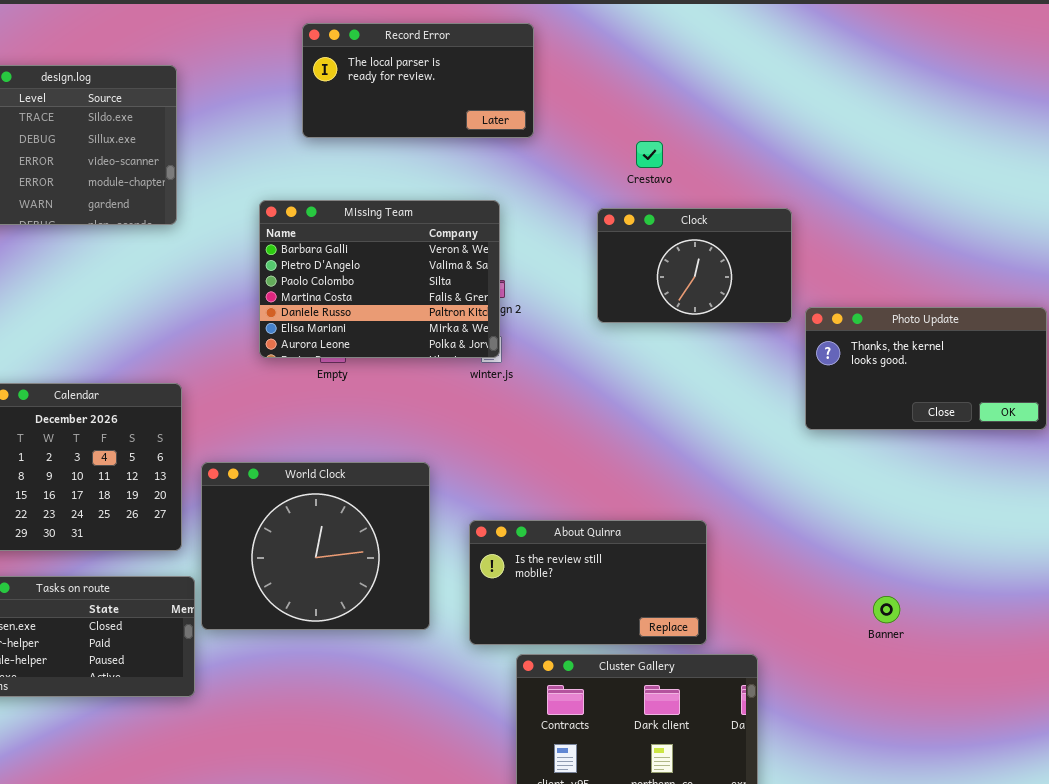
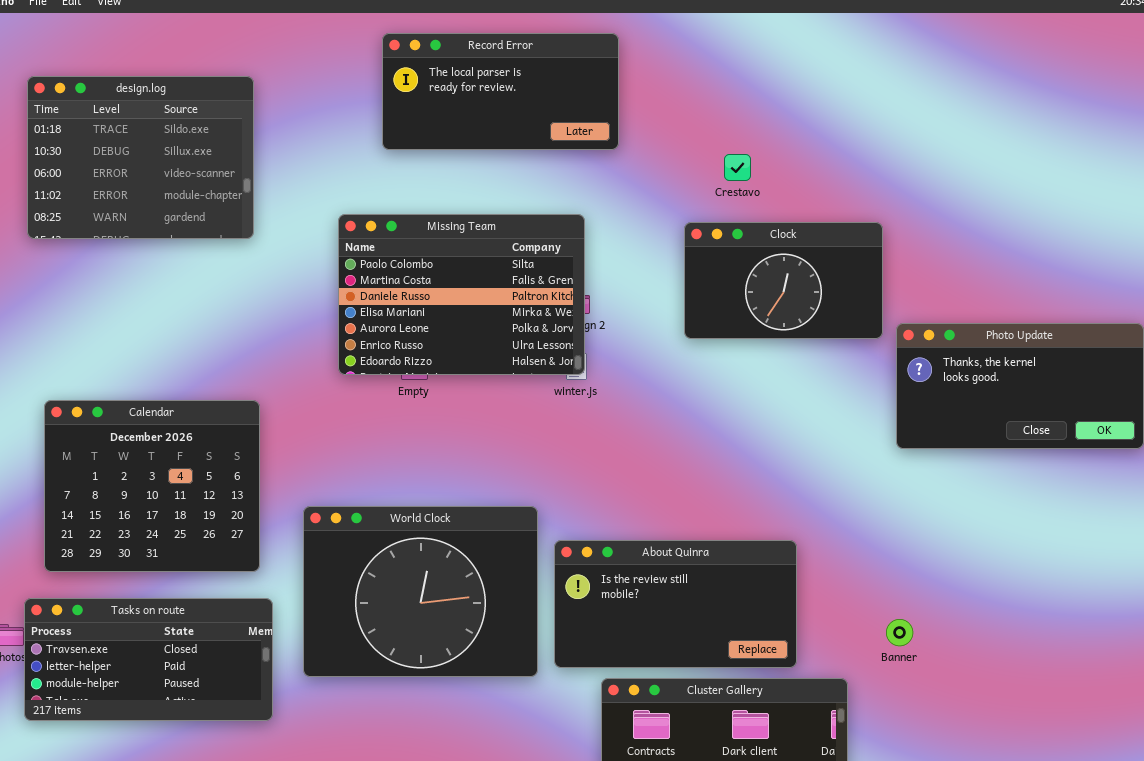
Missing Team: [259,200,500,358] -> [338,214,585,375], scrolled down 2 rows
World Clock: [201,462,430,630] -> [303,506,538,677], moved
Banner: [873,596,900,623] -> [886,619,913,646], moved

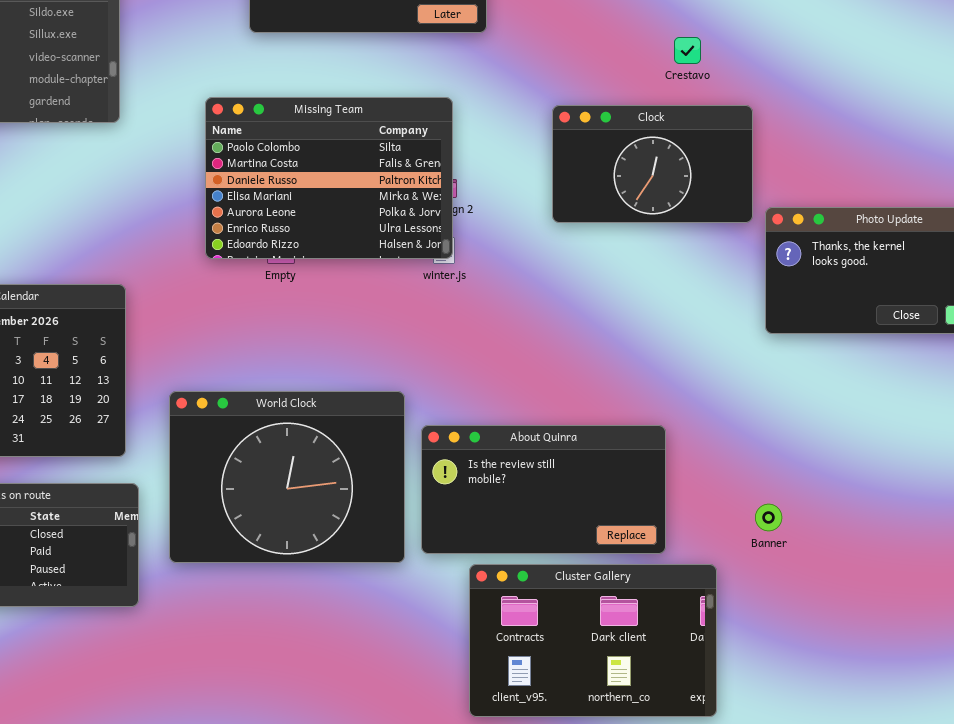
Crestavo: [724,154,751,181] -> [674,37,701,64], moved

